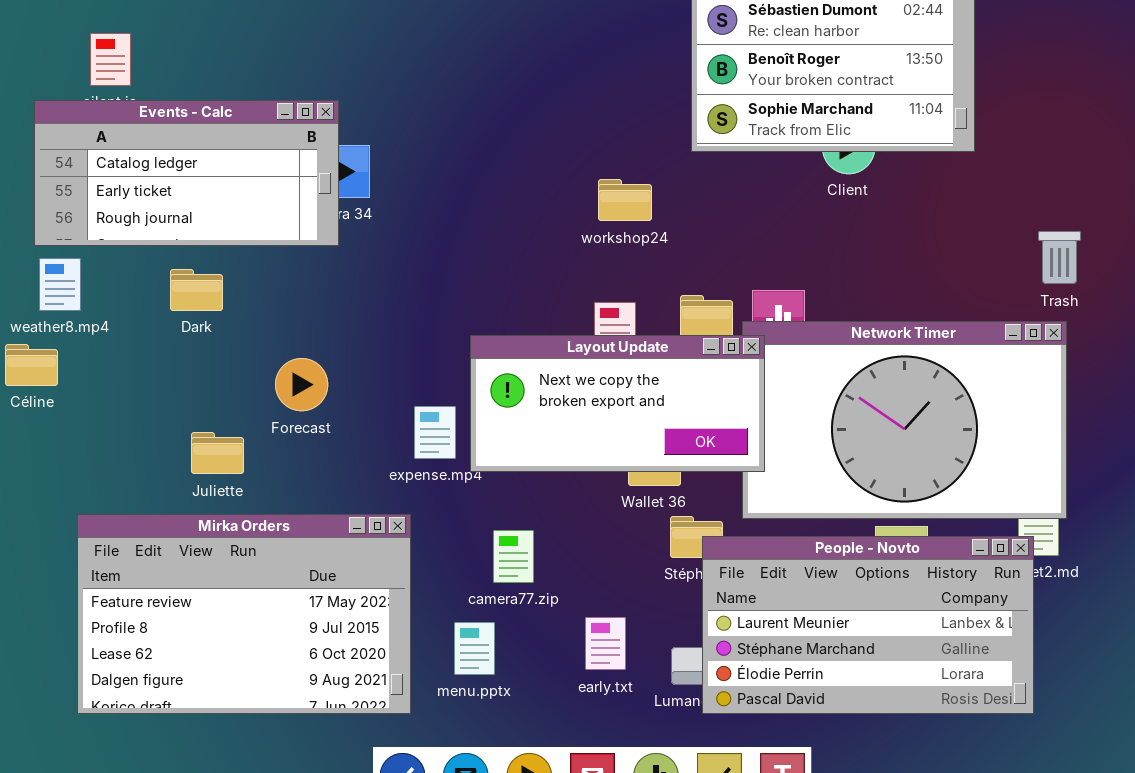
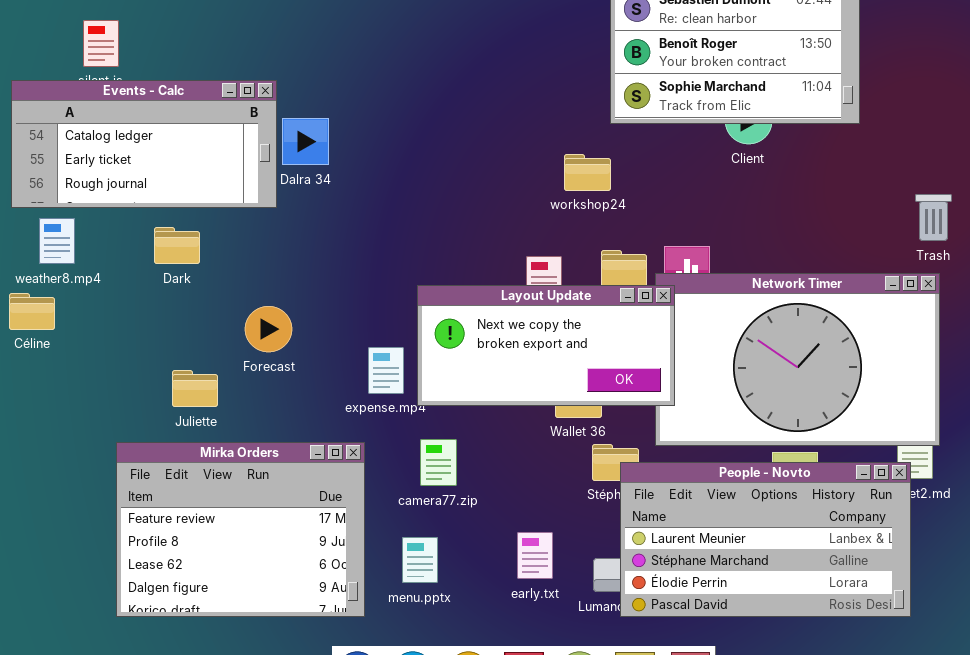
Events - Calc: [34,100,339,246] -> [11,80,277,208], moved
workshop24: [598,179,652,221] -> [564,154,611,191], moved
Mirka Orders: [77,514,411,714] -> [116,442,365,617], resized
camera77.zip: [493,530,534,583] -> [420,439,457,486], moved

